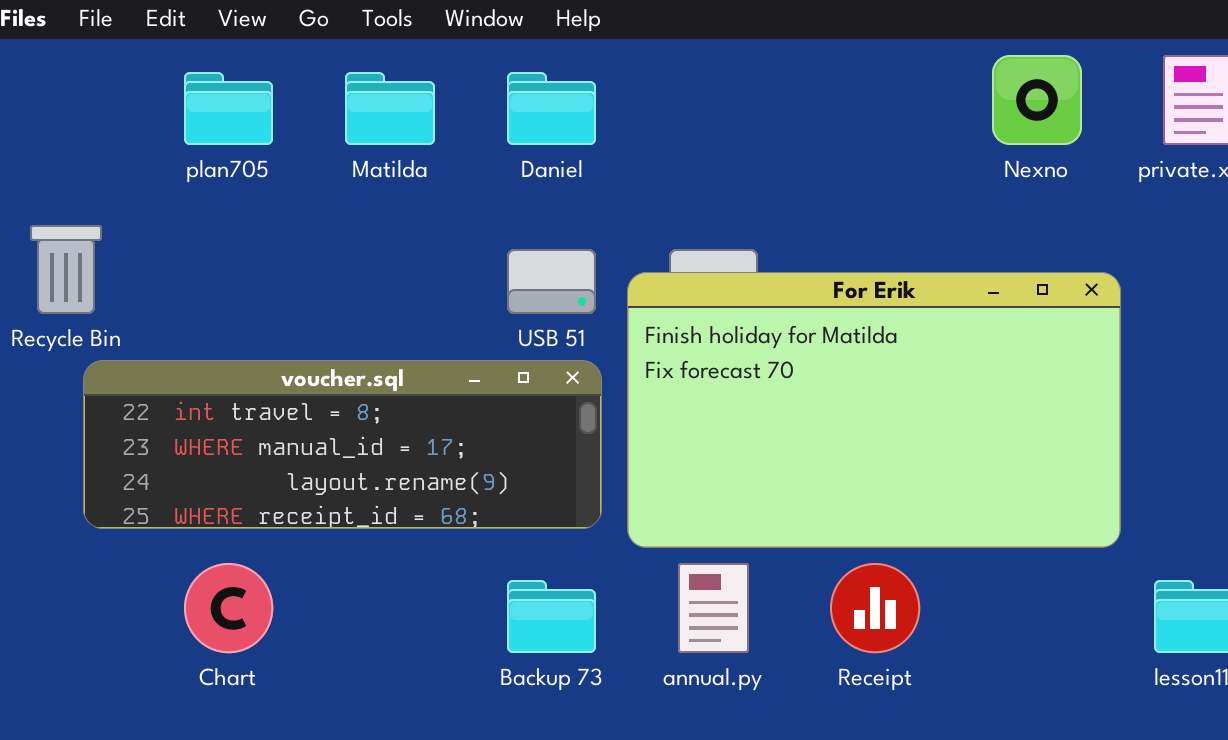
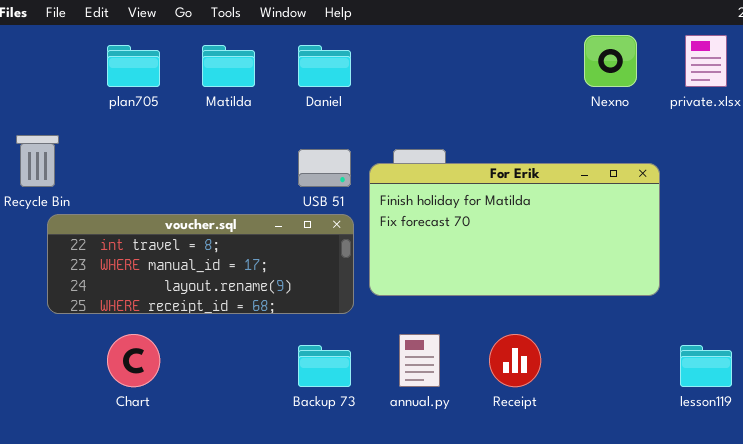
For Erik: [627,272,1121,548] -> [369,163,660,296], resized

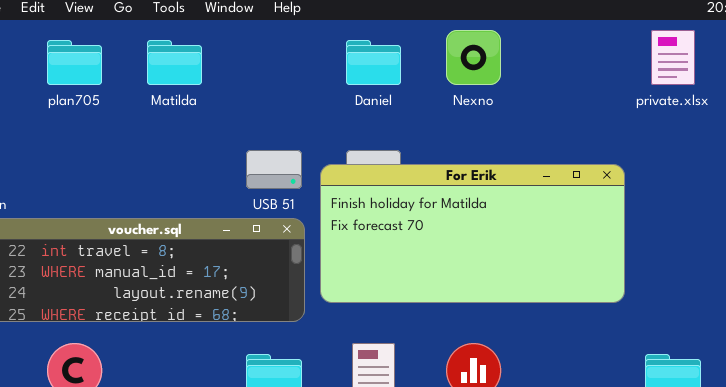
Nexno: [584,35,637,87] -> [446,30,501,85], moved
Daniel: [298,45,351,87] -> [346,40,401,85], moved

